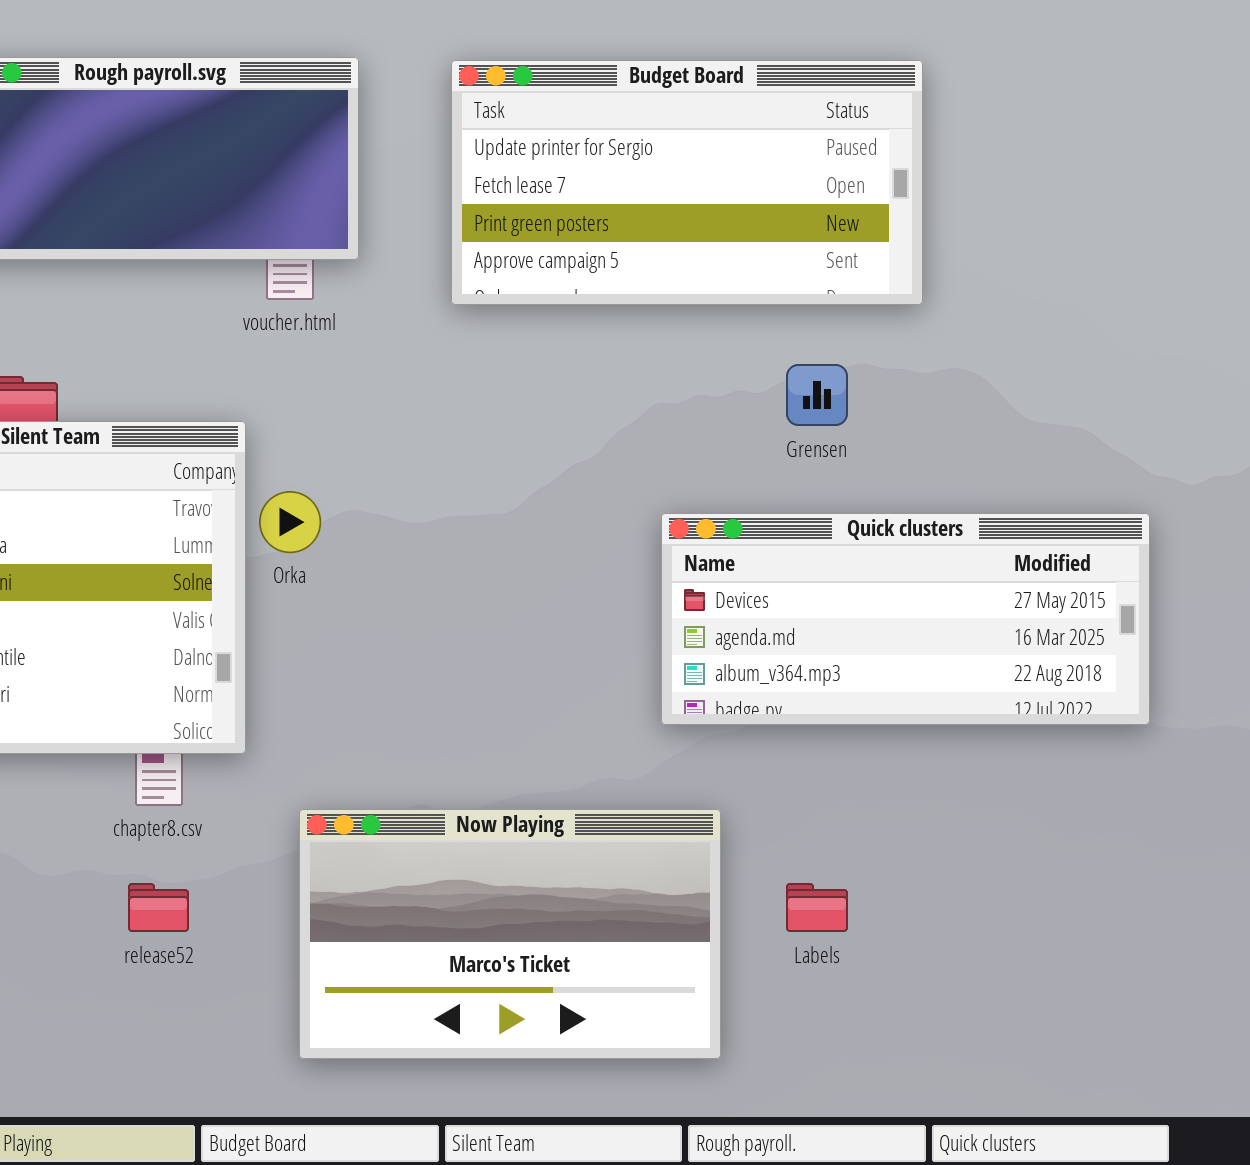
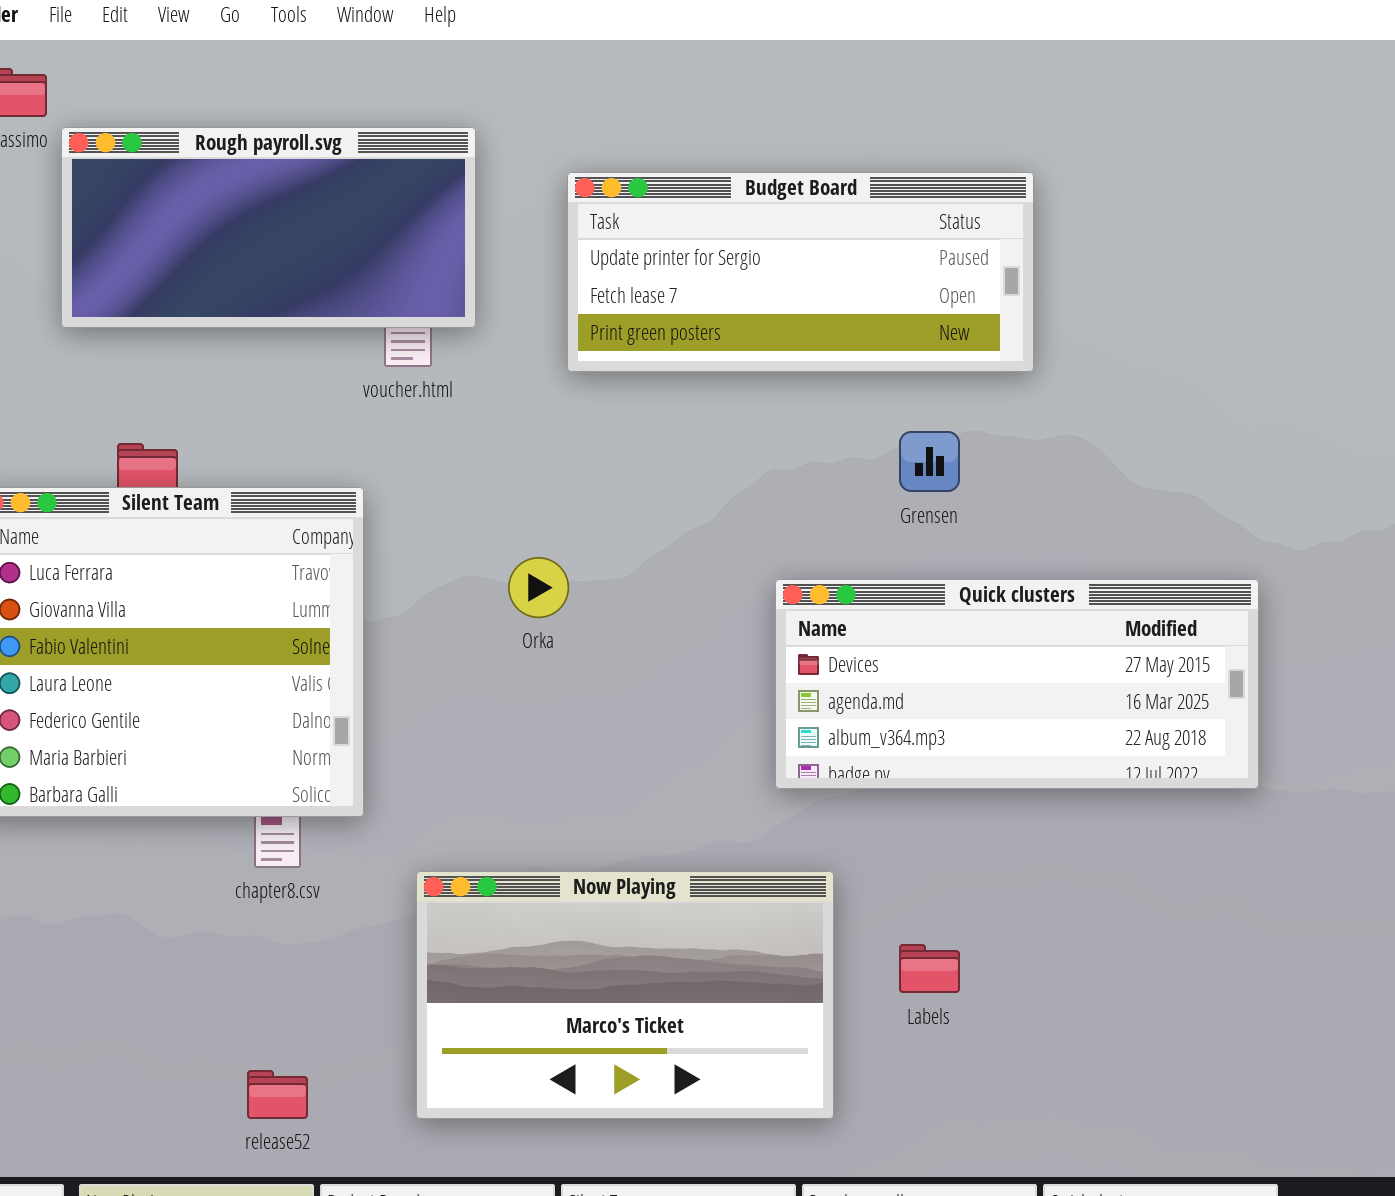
Budget Board: [451,60,923,305] -> [567,172,1034,372], resized
Orka: [259,491,321,553] -> [508,557,569,618], moved
release52: [128,883,189,932] -> [247,1070,308,1119], moved

